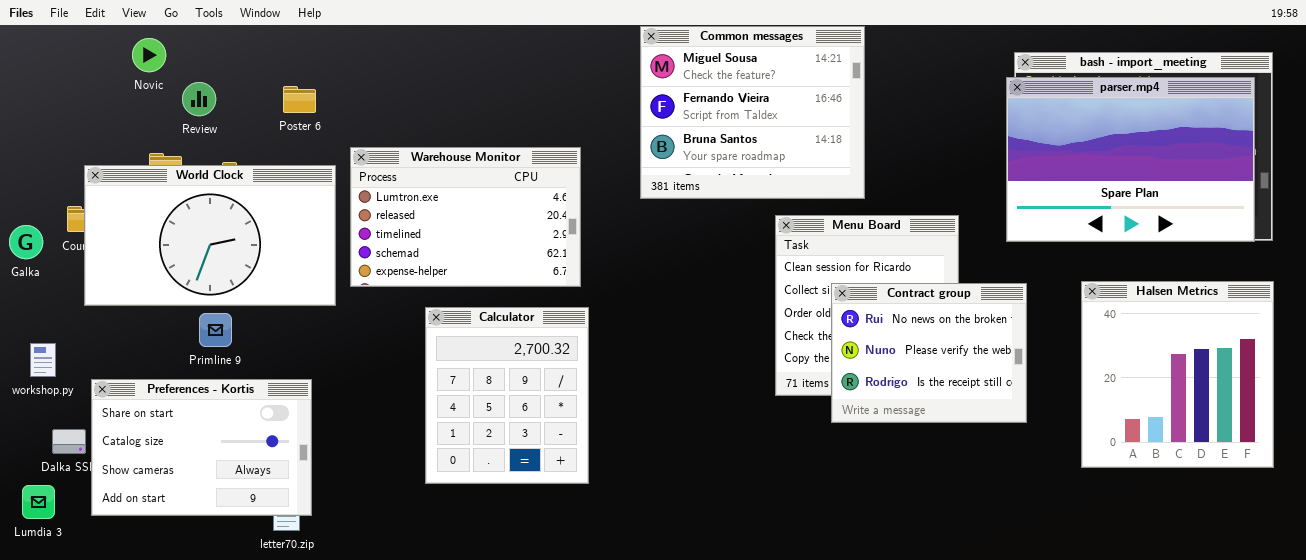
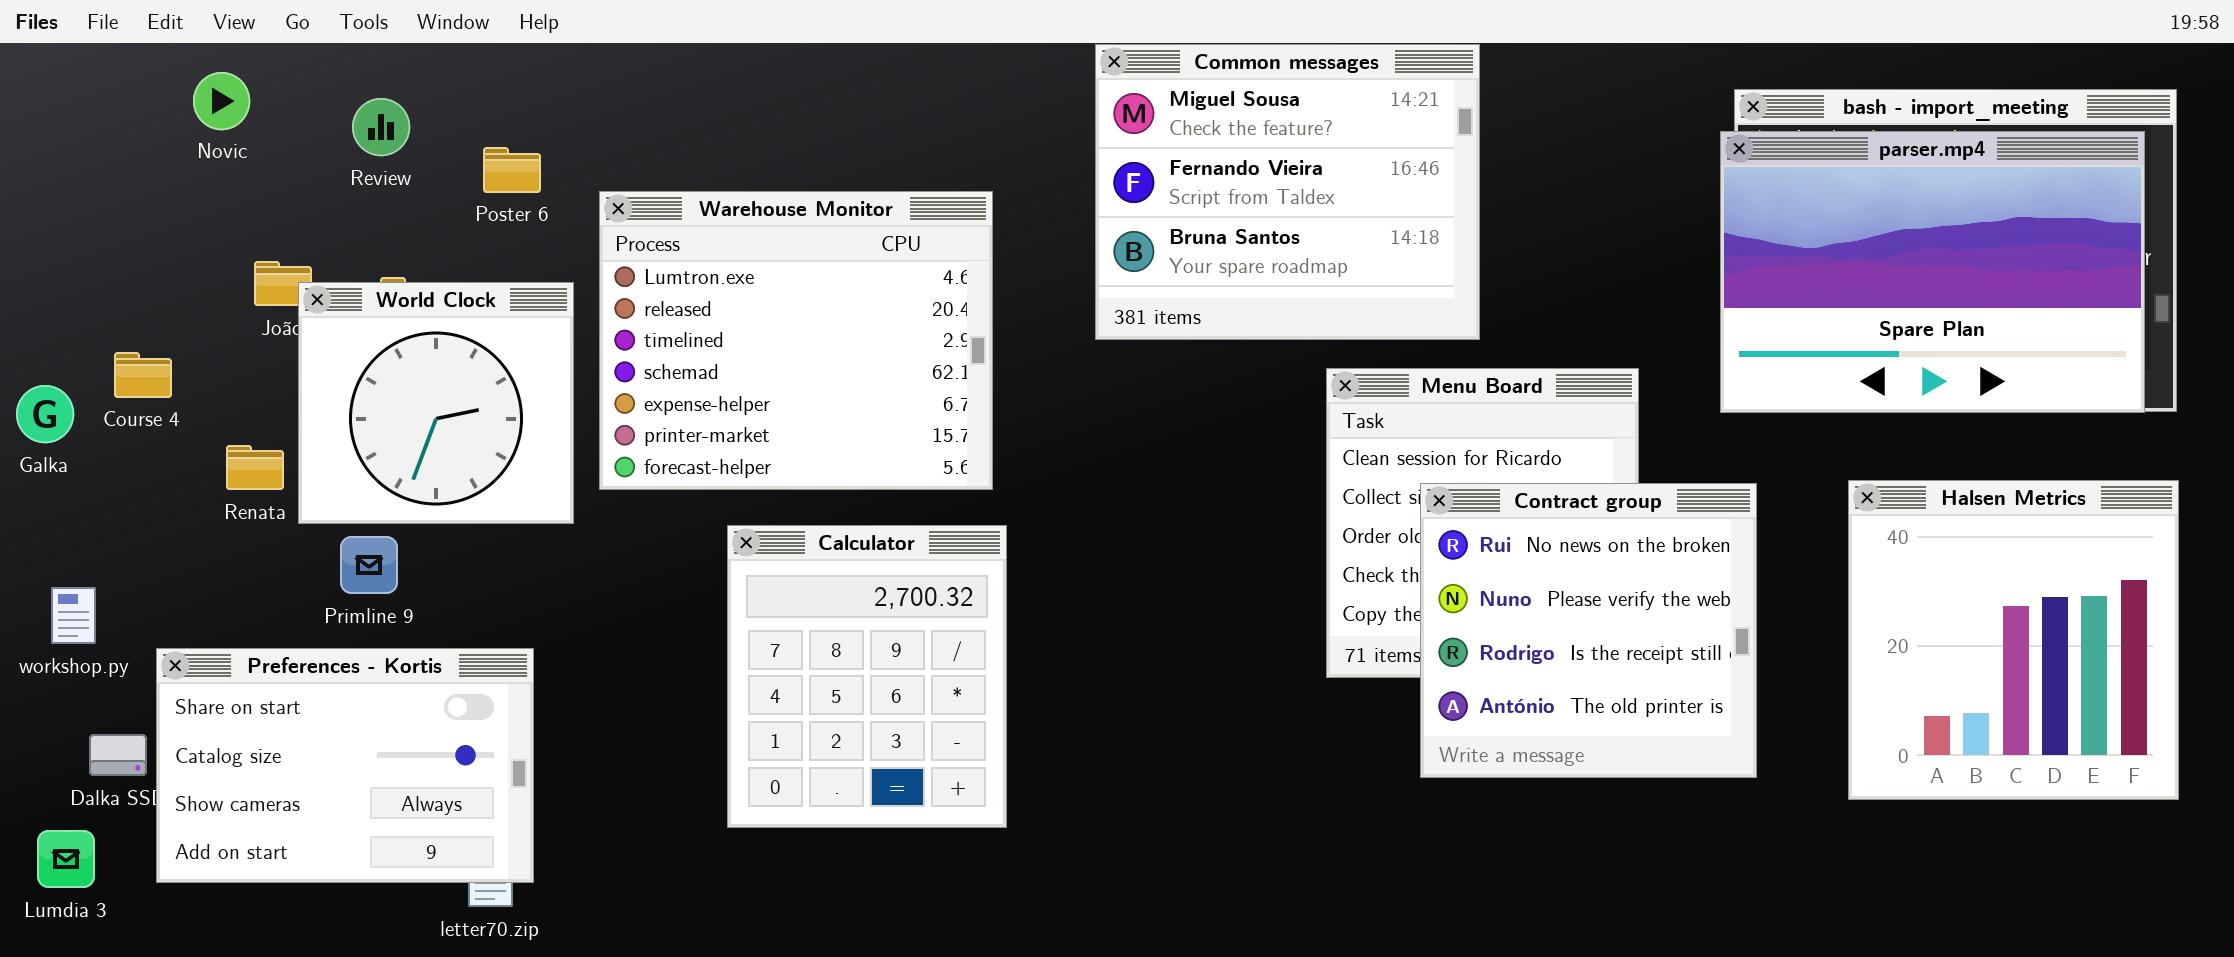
Novic: [132,38,166,72] -> [193,72,250,130], moved
Review: [182,82,216,116] -> [352,98,410,156], moved
Warehouse Monitor: [350,147,581,287] -> [599,191,993,490], resized
World Clock: [84,165,336,306] -> [298,282,574,524], resized
Contract group: [831,283,1027,423] -> [1420,483,1757,778], resized

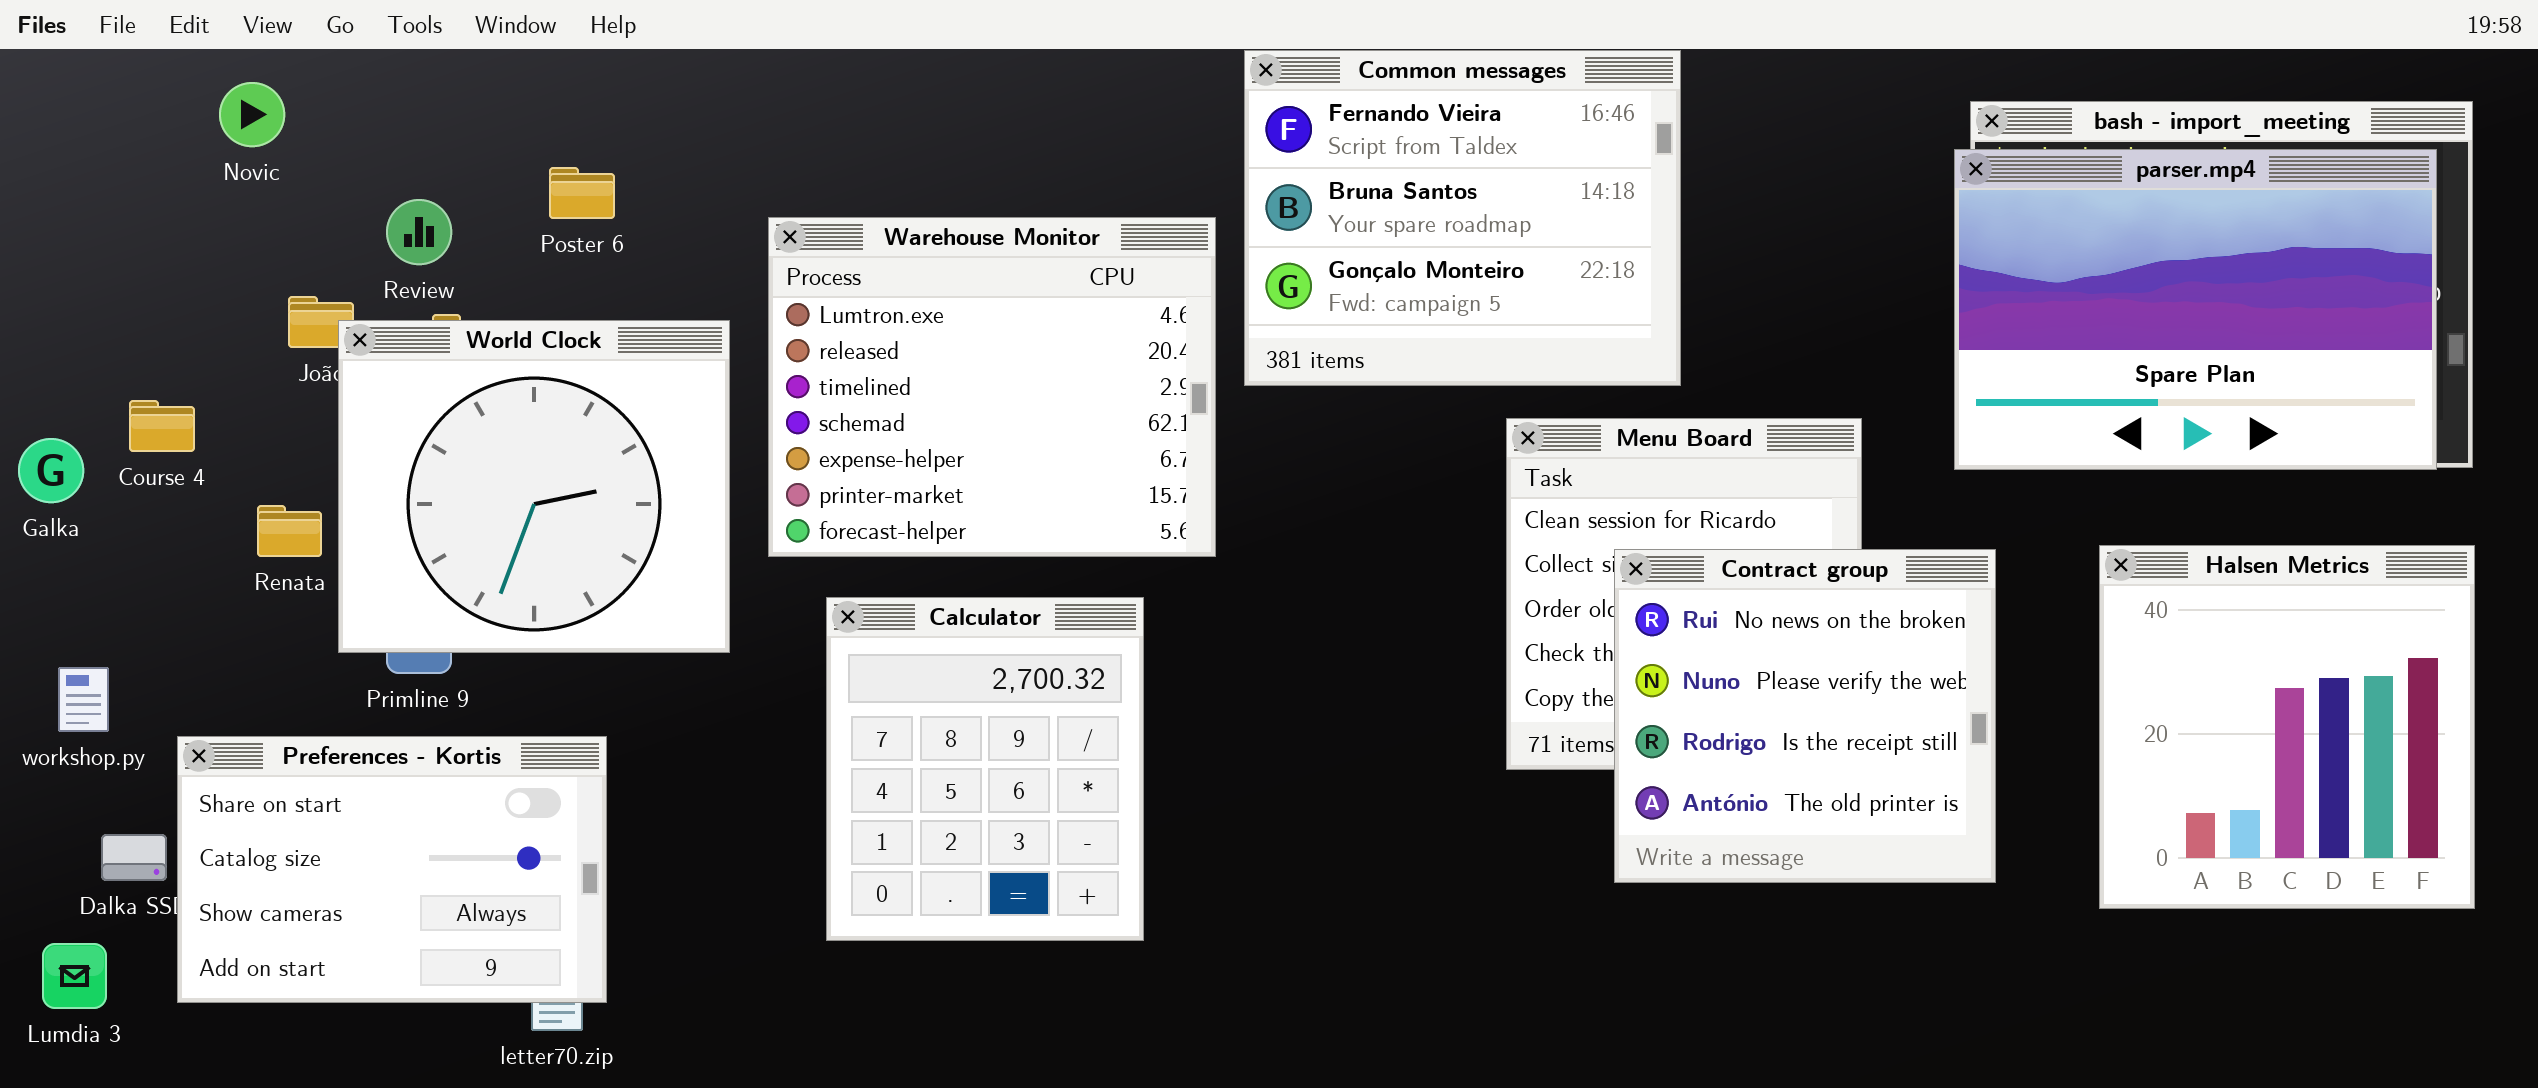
Common messages: [1095,44,1480,340] -> [1244,50,1681,386], scrolled down 1 row
Review: [352,98,410,156] -> [386,199,452,265], moved
Warehouse Monitor: [599,191,993,490] -> [768,217,1216,557], moved
World Clock: [298,282,574,524] -> [338,320,730,653], resized

